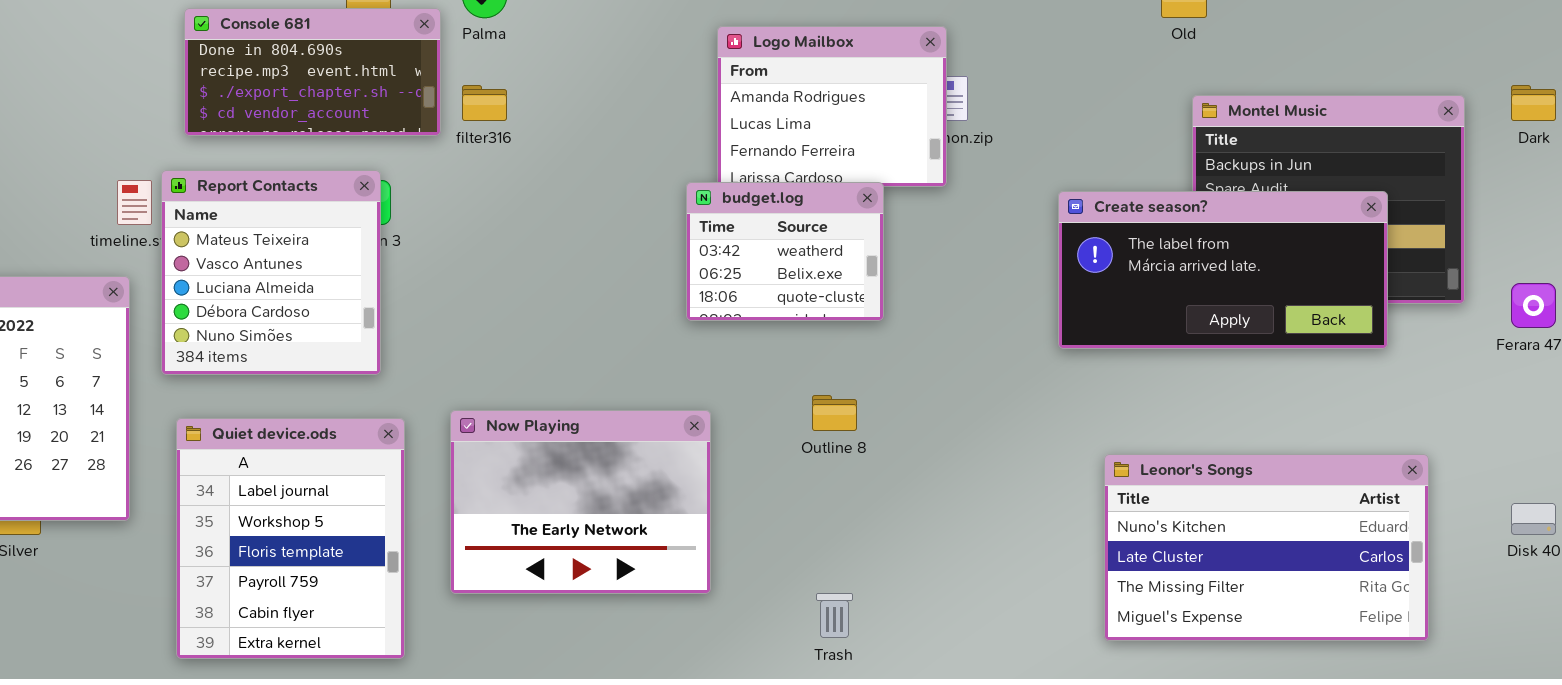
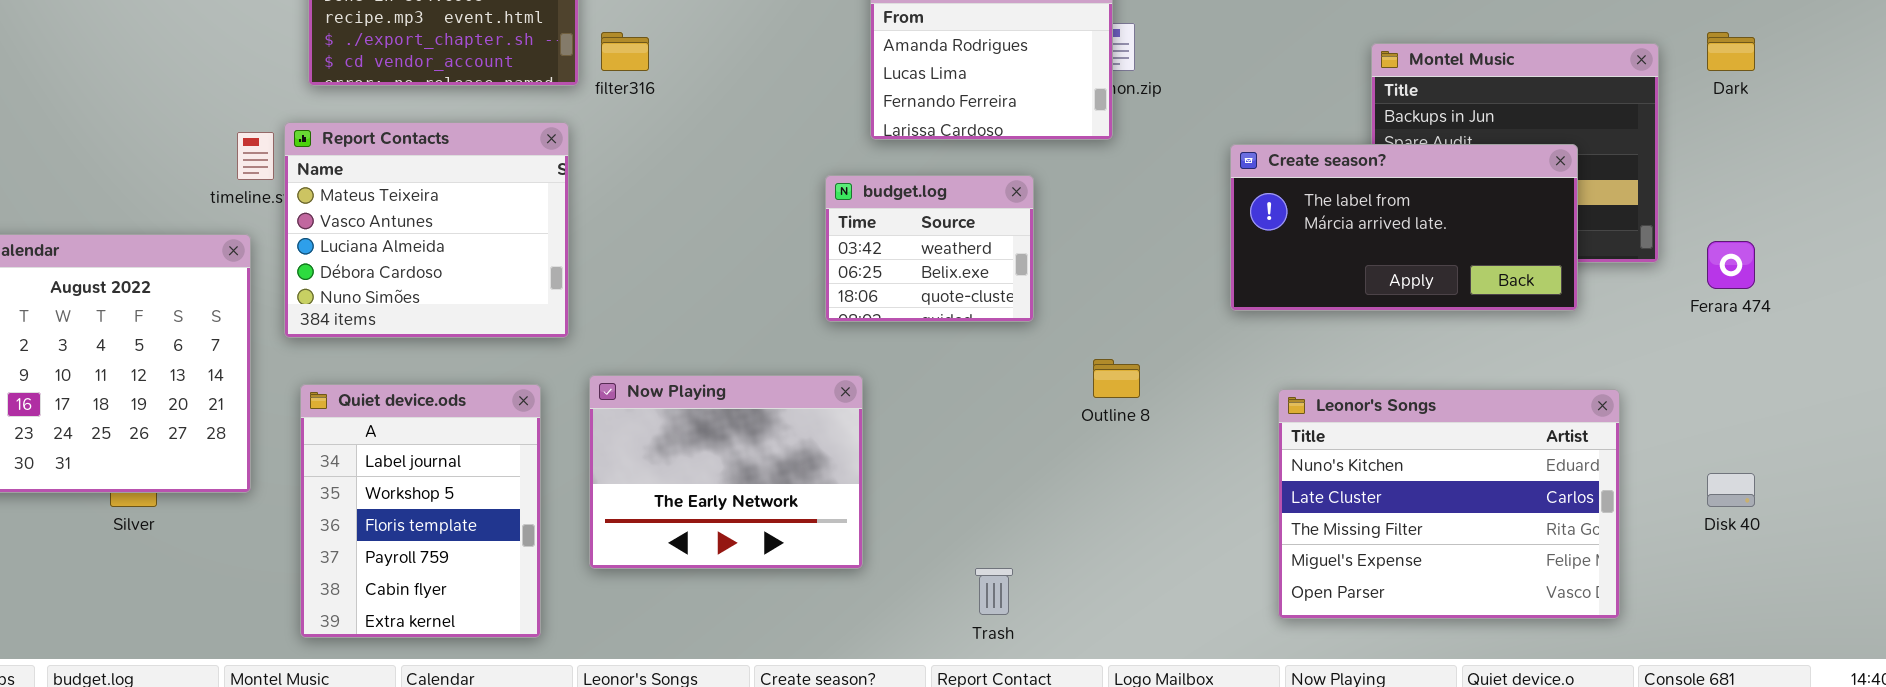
Report Contacts: [161,170,381,375] -> [284,122,569,338], resized
budget.log: [686,182,884,321] -> [825,175,1034,322], moved
Outline 8: [812,395,857,431] -> [1093,359,1140,398], moved
Leonor's Songs: [1104,454,1429,641] -> [1278,389,1620,619], resized

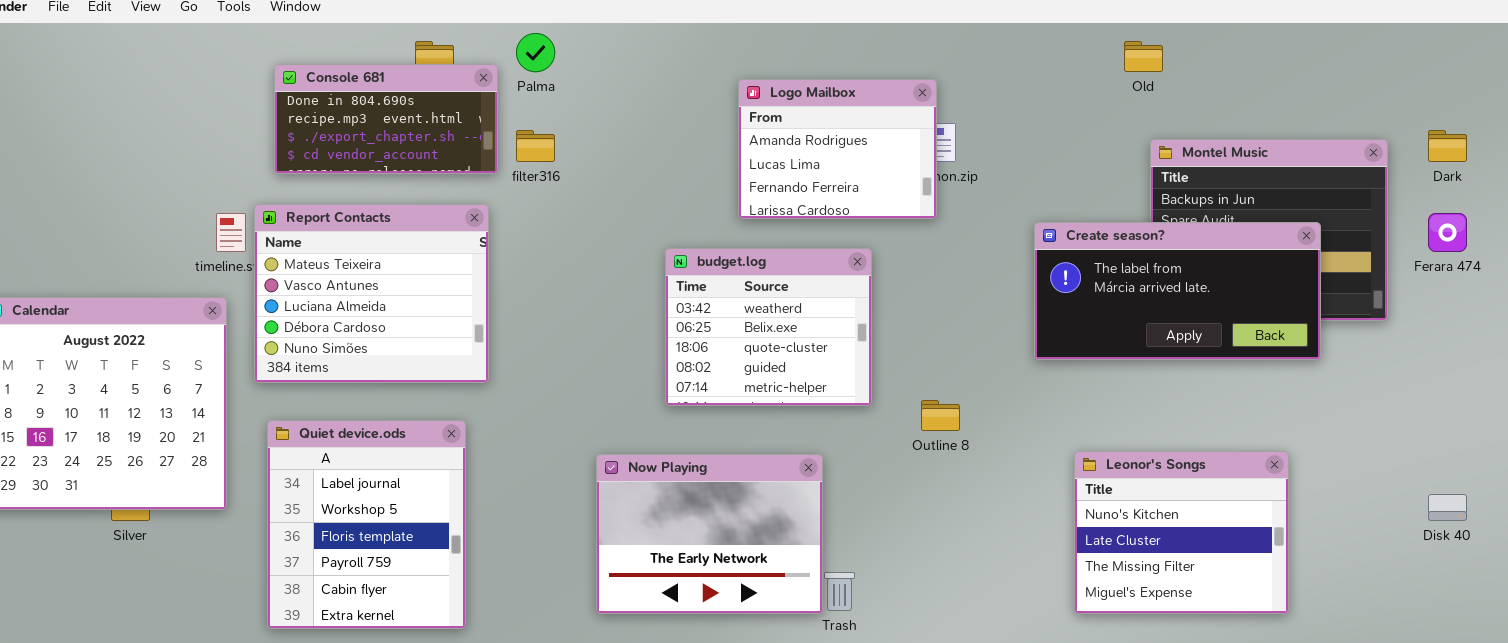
budget.log: [825,175,1034,322] -> [665,248,872,406], resized
Ferara 474: [1707,241,1755,289] -> [1428,213,1467,252], moved
Now Playing: [589,375,863,569] -> [596,454,823,614], moved
Leonor's Songs: [1278,389,1620,619] -> [1074,451,1289,614], resized

